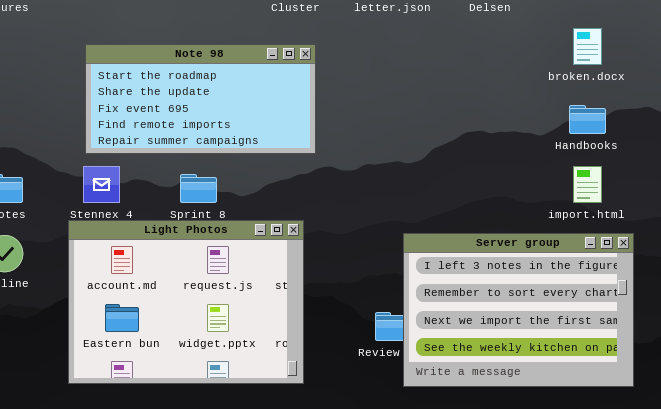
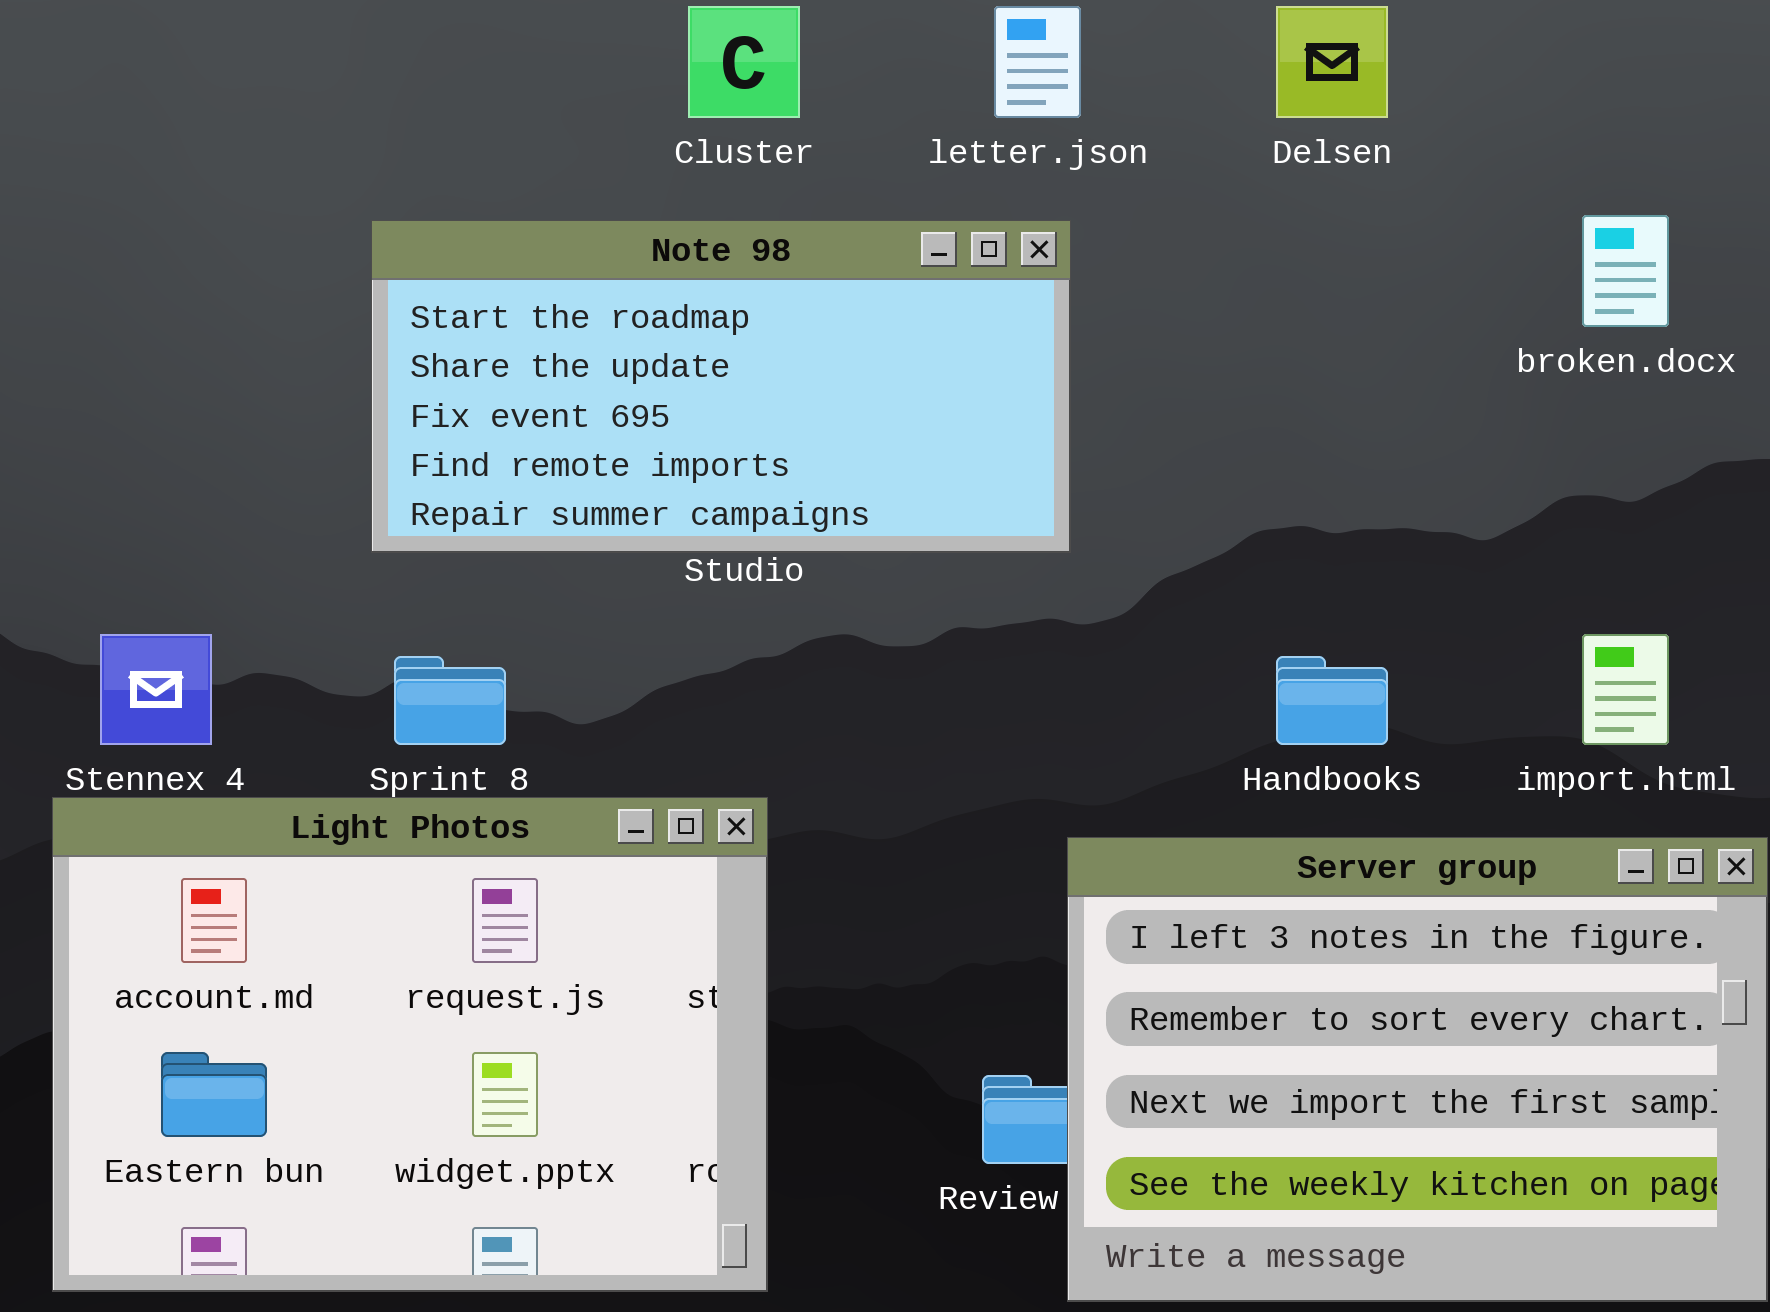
Note 98: [85,44,316,154] -> [371,220,1071,553], moved
Handbooks: [569,105,606,134] -> [1276,656,1388,745], moved

